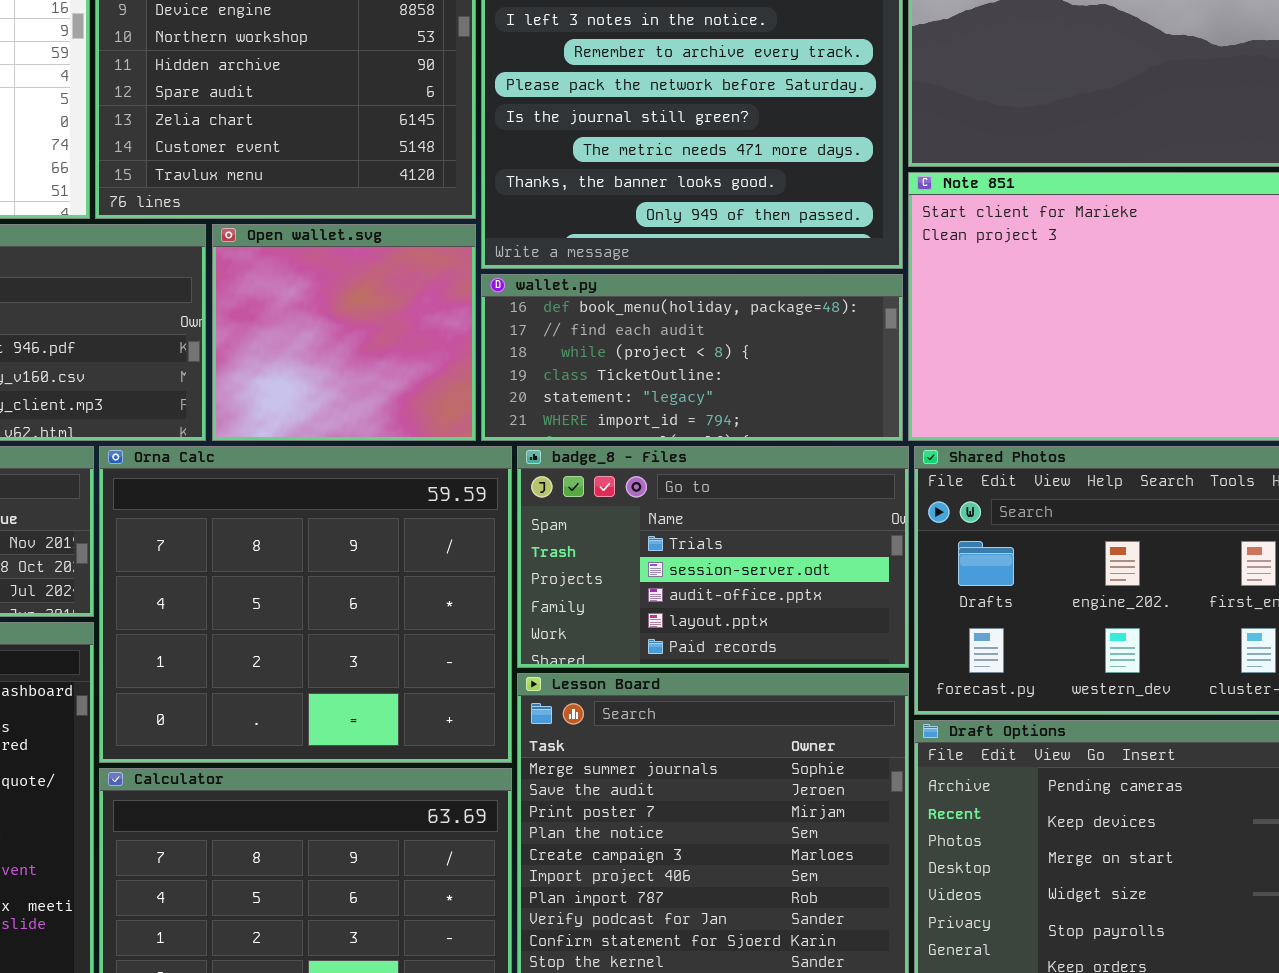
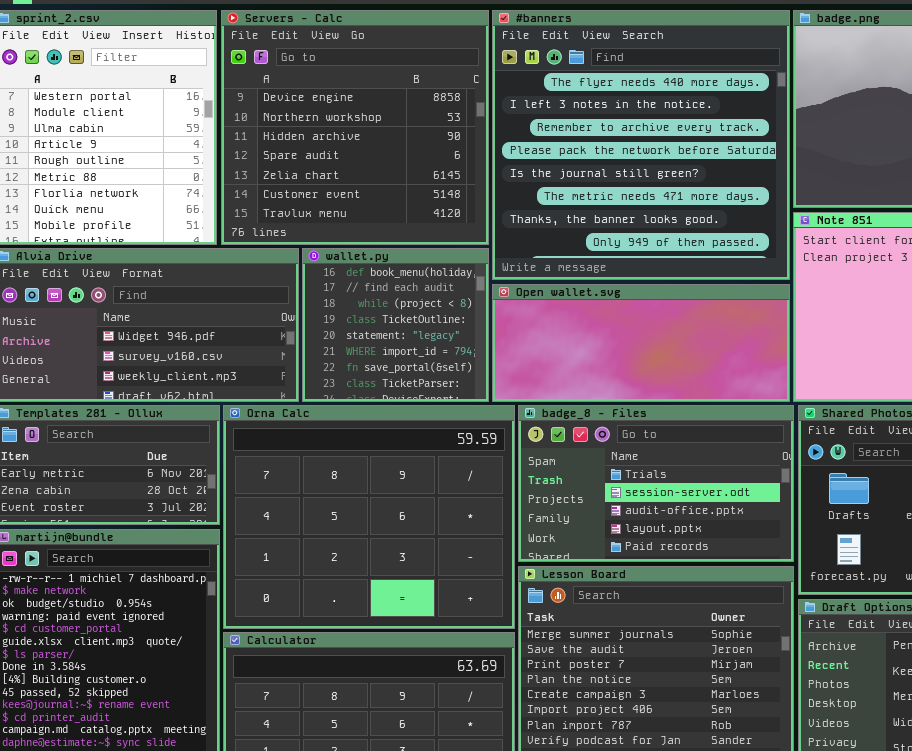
Open wallet.svg: [212,224,476,441] -> [492,284,790,402], moved, resized
wallet.py: [481,274,903,441] -> [302,248,489,402], moved, resized

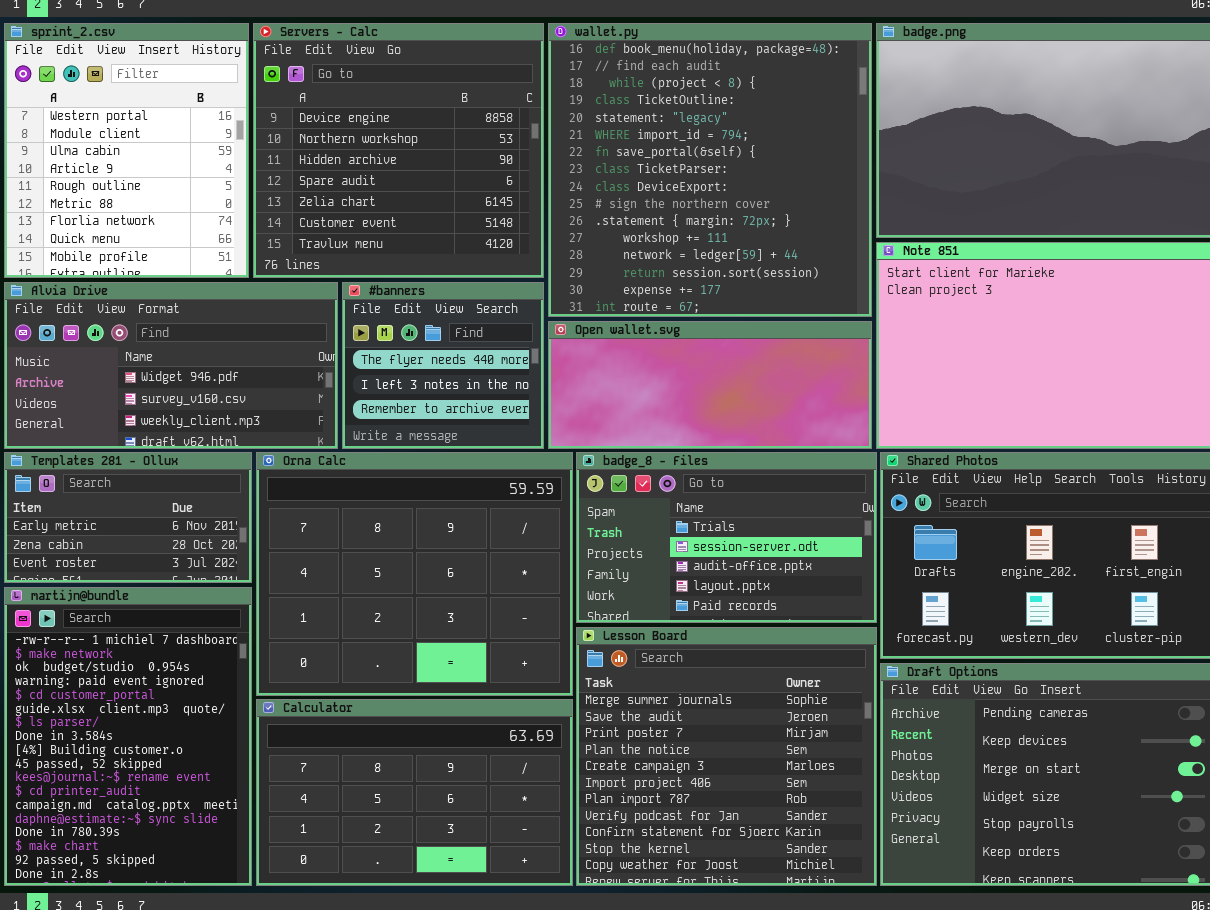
#banners: [492,10,790,280] -> [342,282,544,449], moved, resized
wallet.py: [302,248,489,402] -> [548,23,872,317], moved, resized

